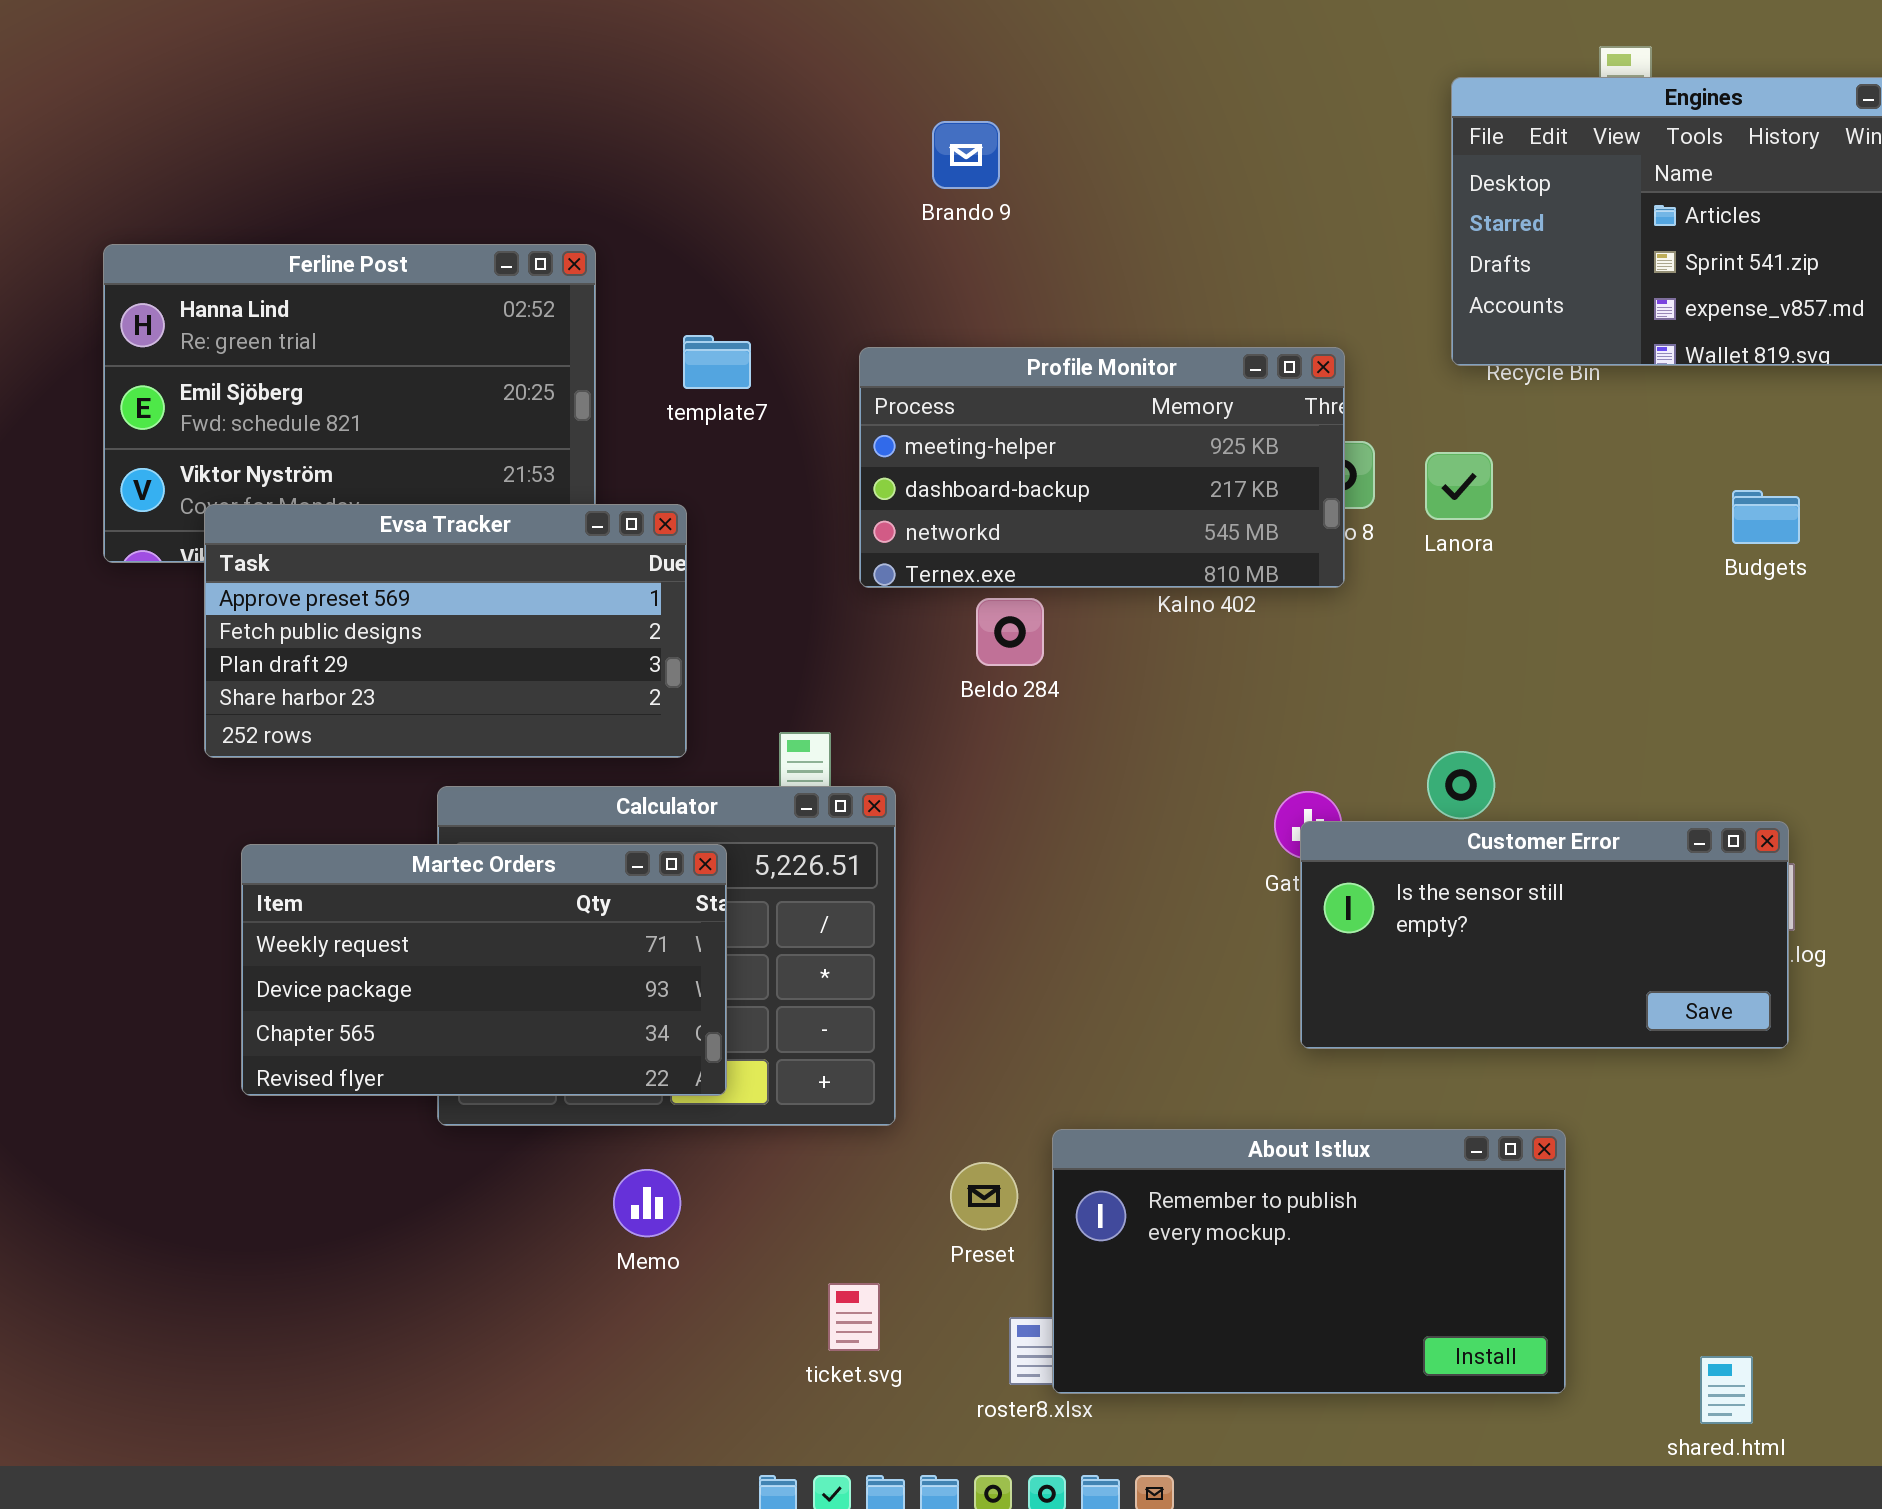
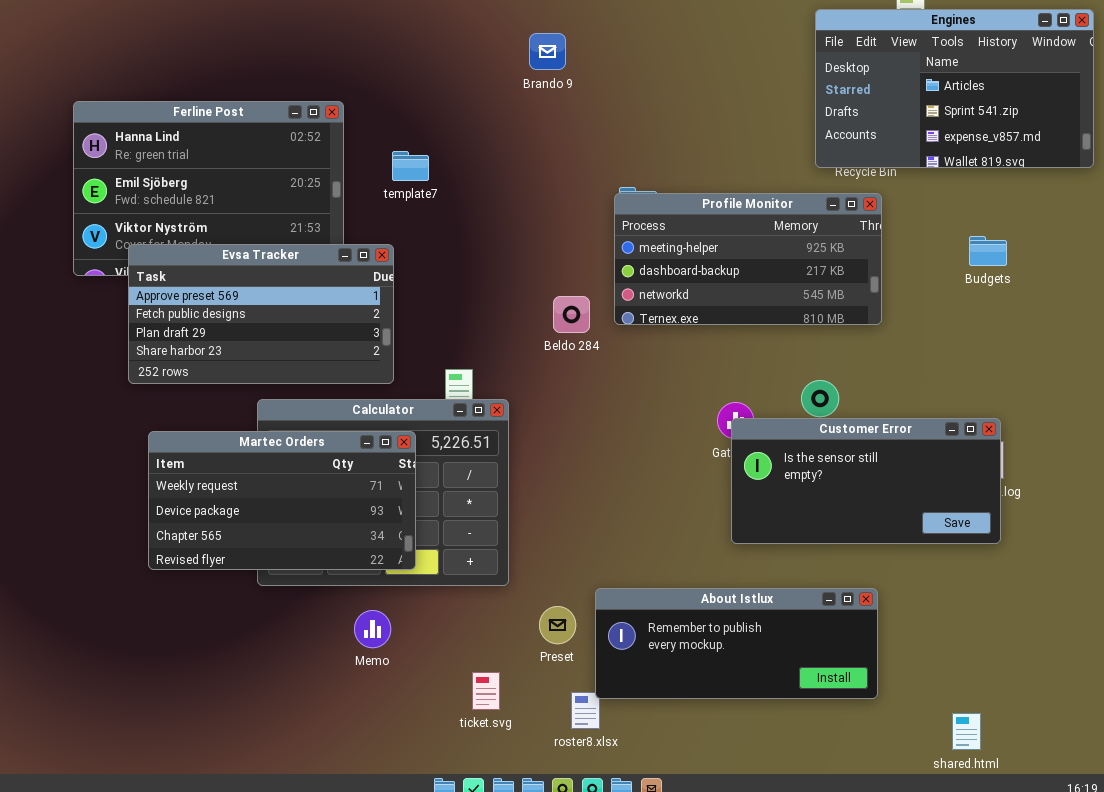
Profile Monitor: [859,347,1345,588] -> [614,193,882,325], moved
About Istlux: [1052,1129,1566,1394] -> [595,588,878,699], resized

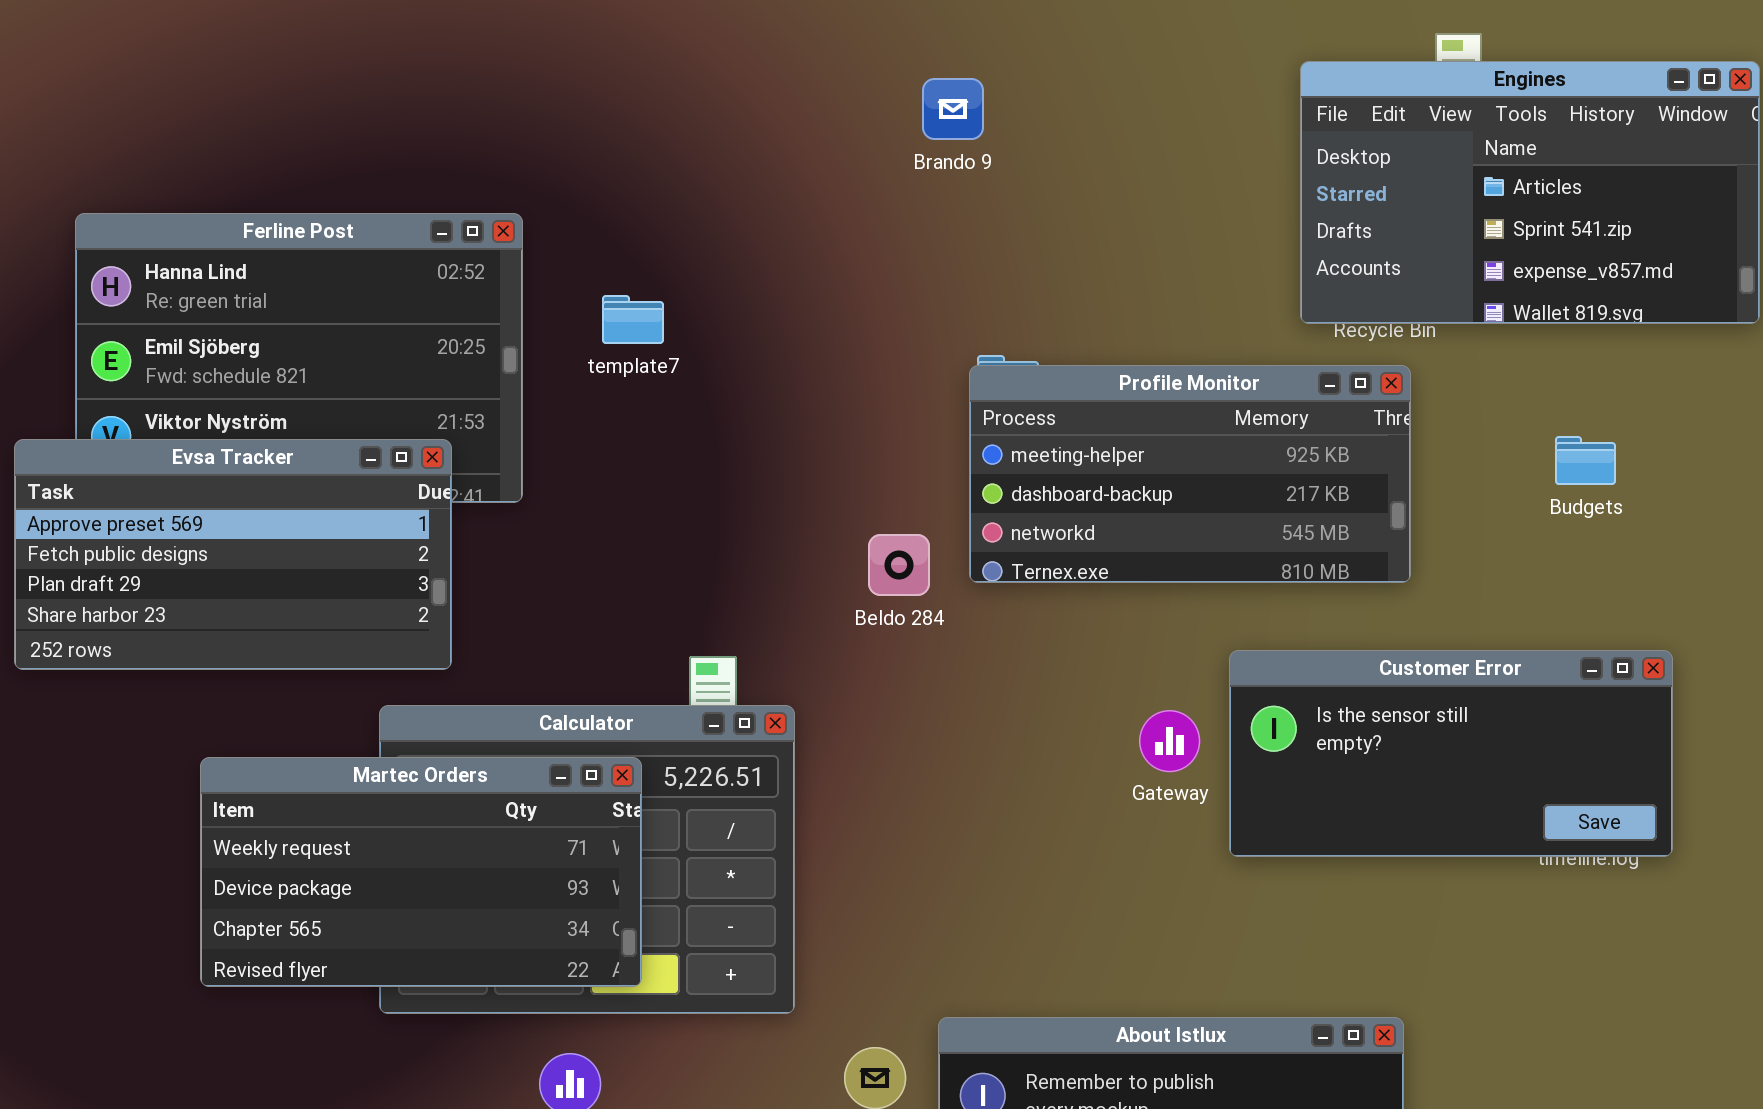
Brando 9: [529,33,566,70] -> [922,78,984,140], moved
Evsa Tracker: [128,244,394,384] -> [14,439,452,670], moved
Customer Error: [731,418,1001,544] -> [1229,650,1673,857], moved

